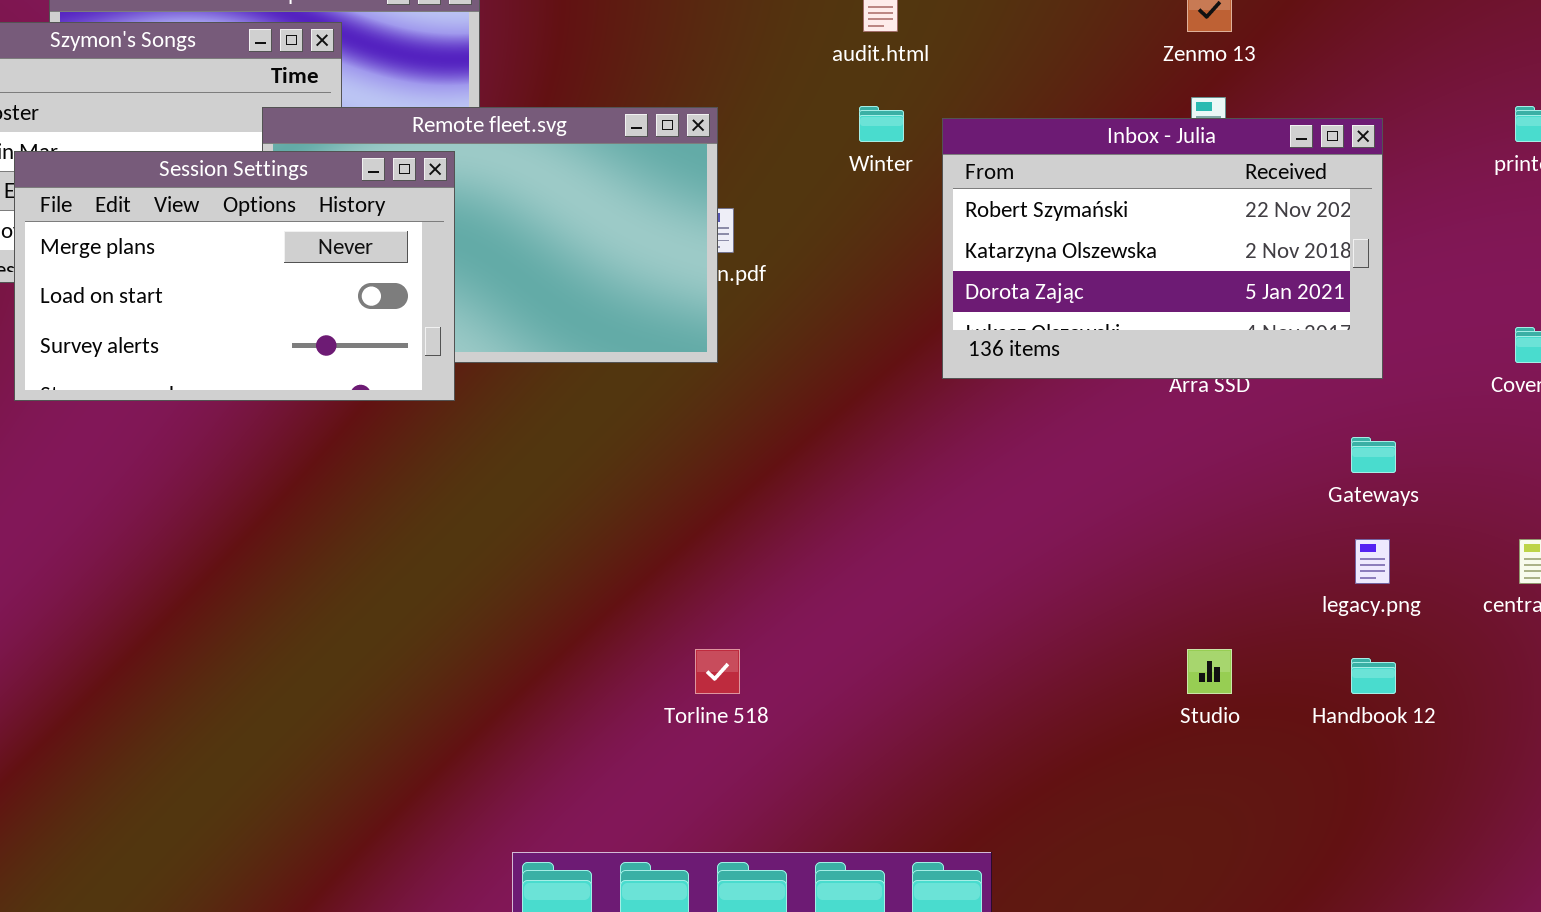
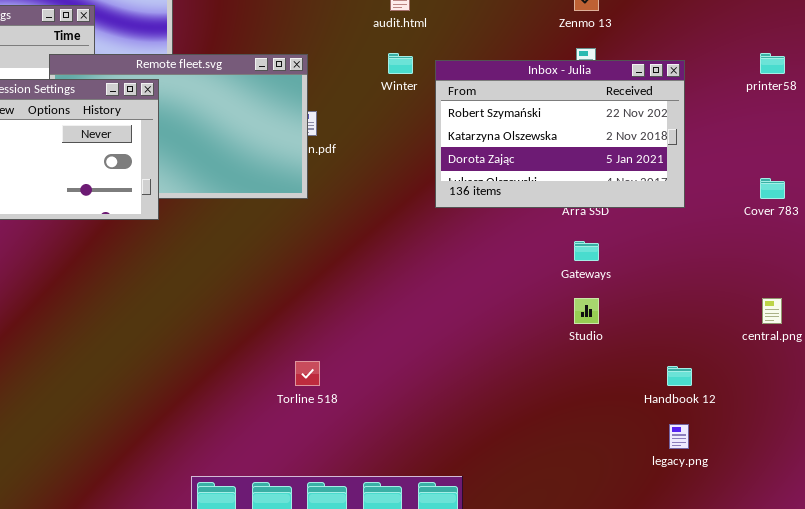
Gateways: [1351,437,1396,473] -> [574,241,599,261], moved
legacy.png: [1355,539,1390,584] -> [669,424,689,449], moved
Studio: [1187,649,1232,694] -> [574,298,599,324], moved

